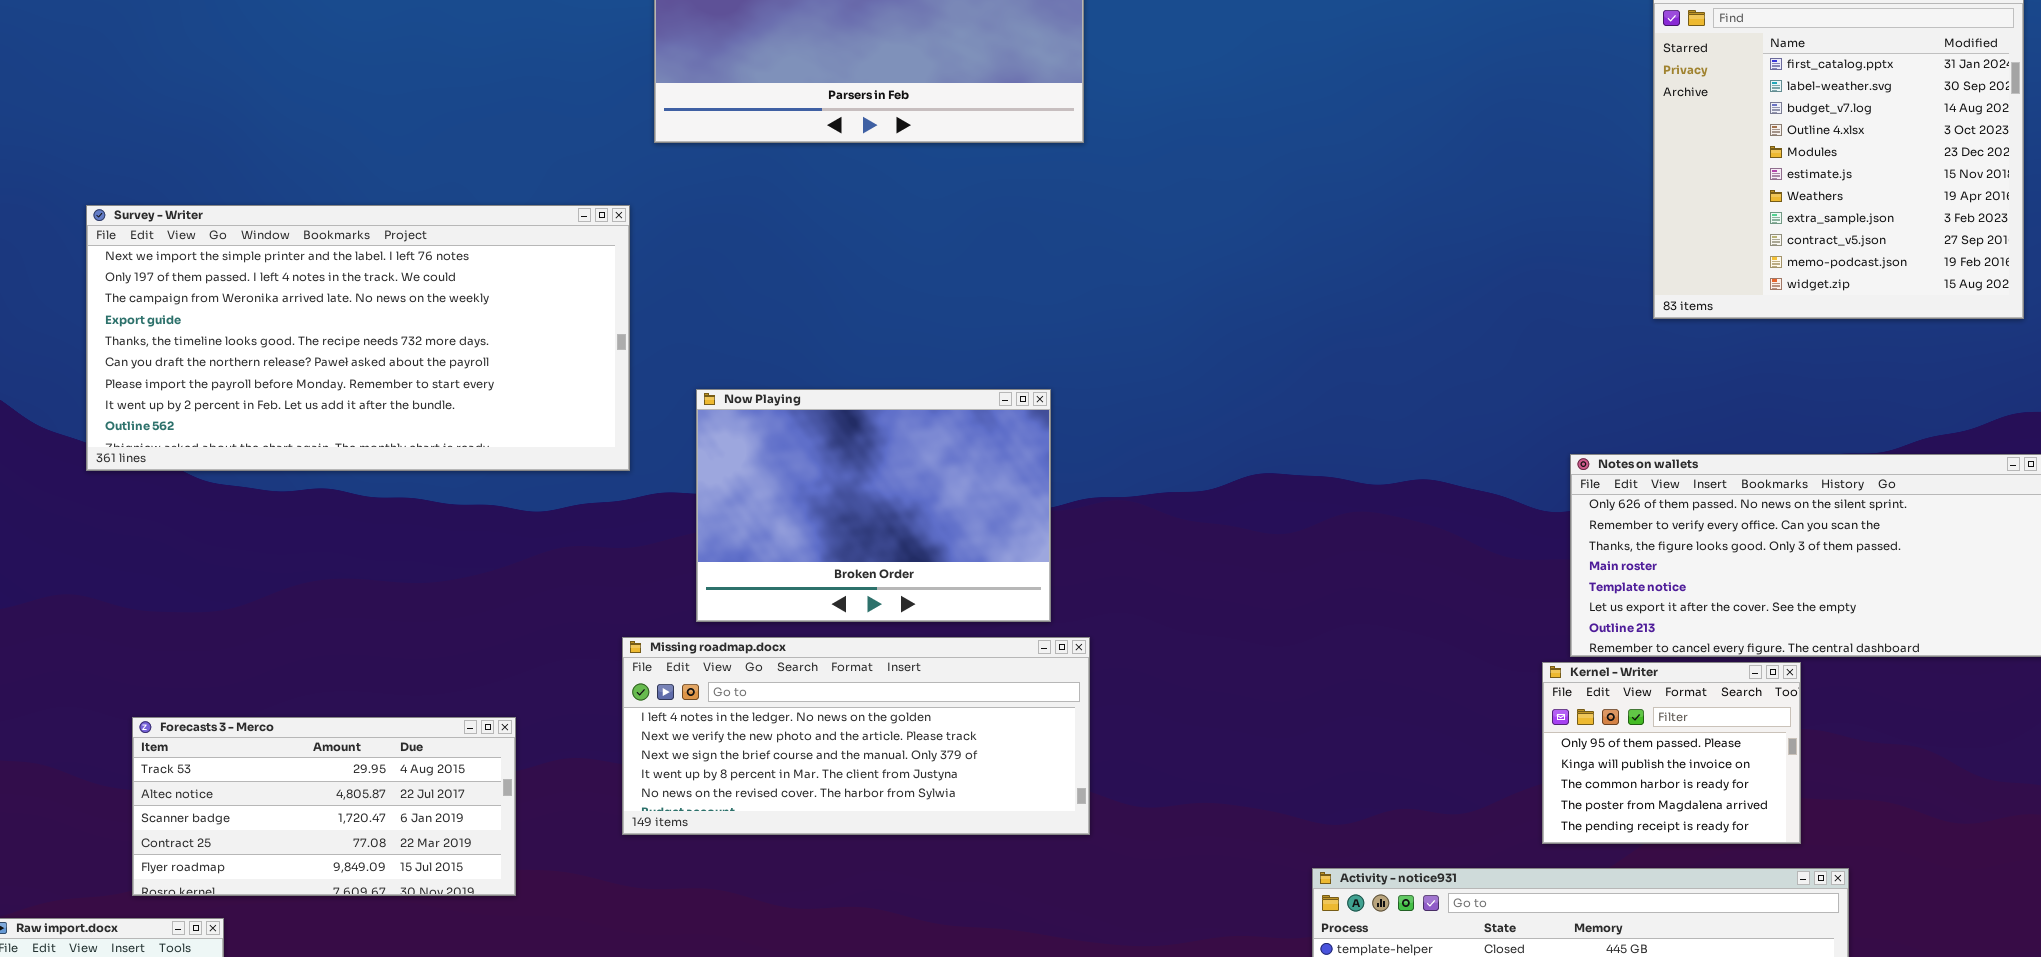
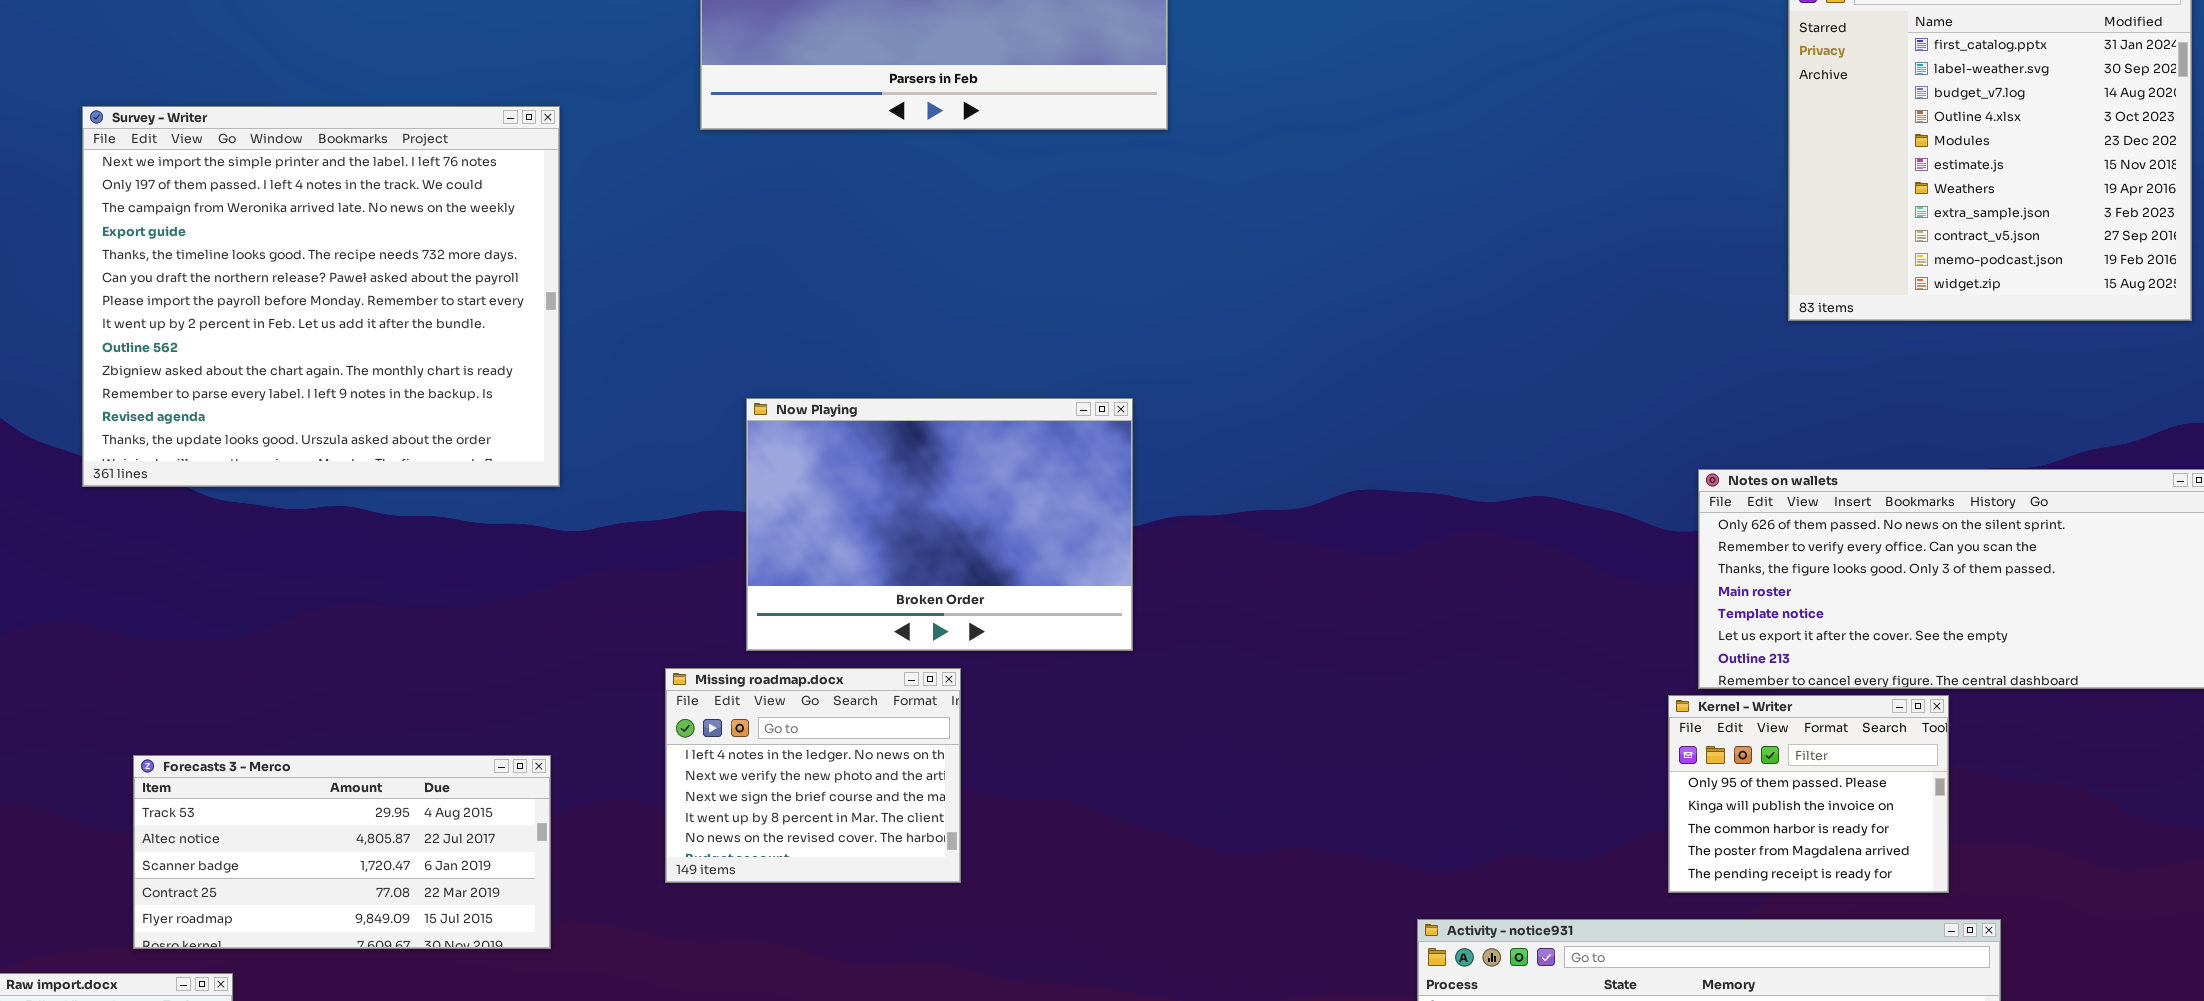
Survey - Writer: [86,205,630,471] -> [82,106,560,487], resized
Missing roadmap.docx: [622,637,1090,835] -> [665,668,961,883], resized

